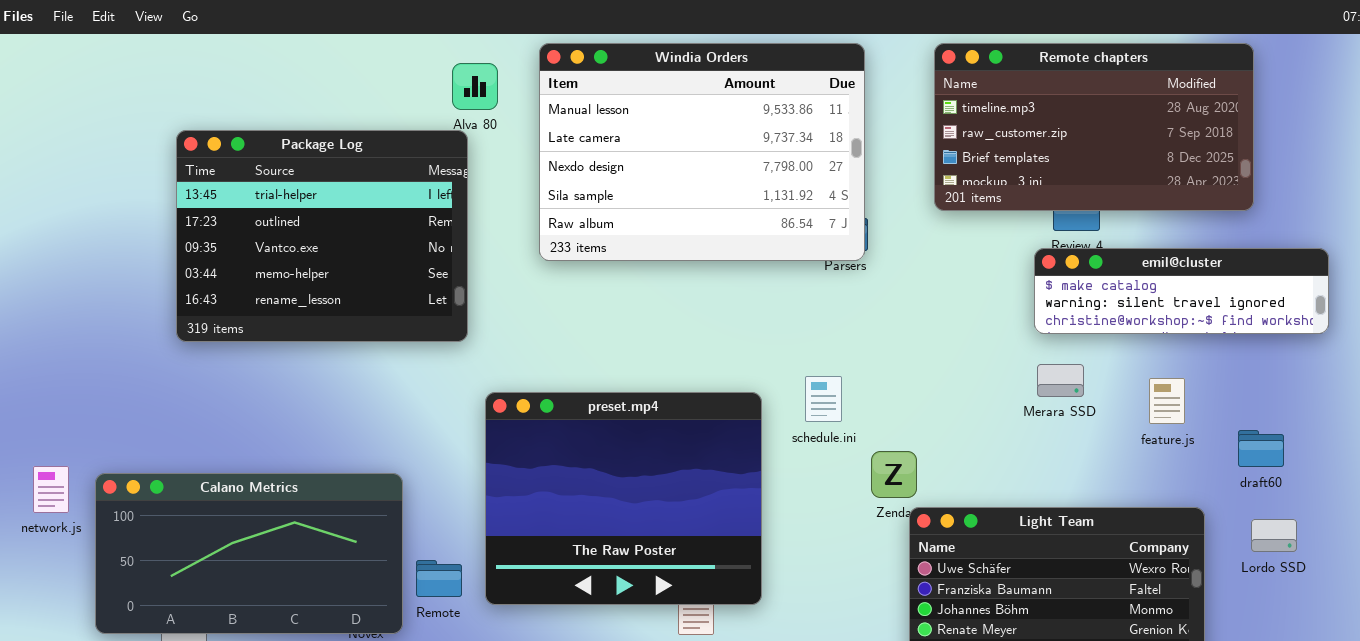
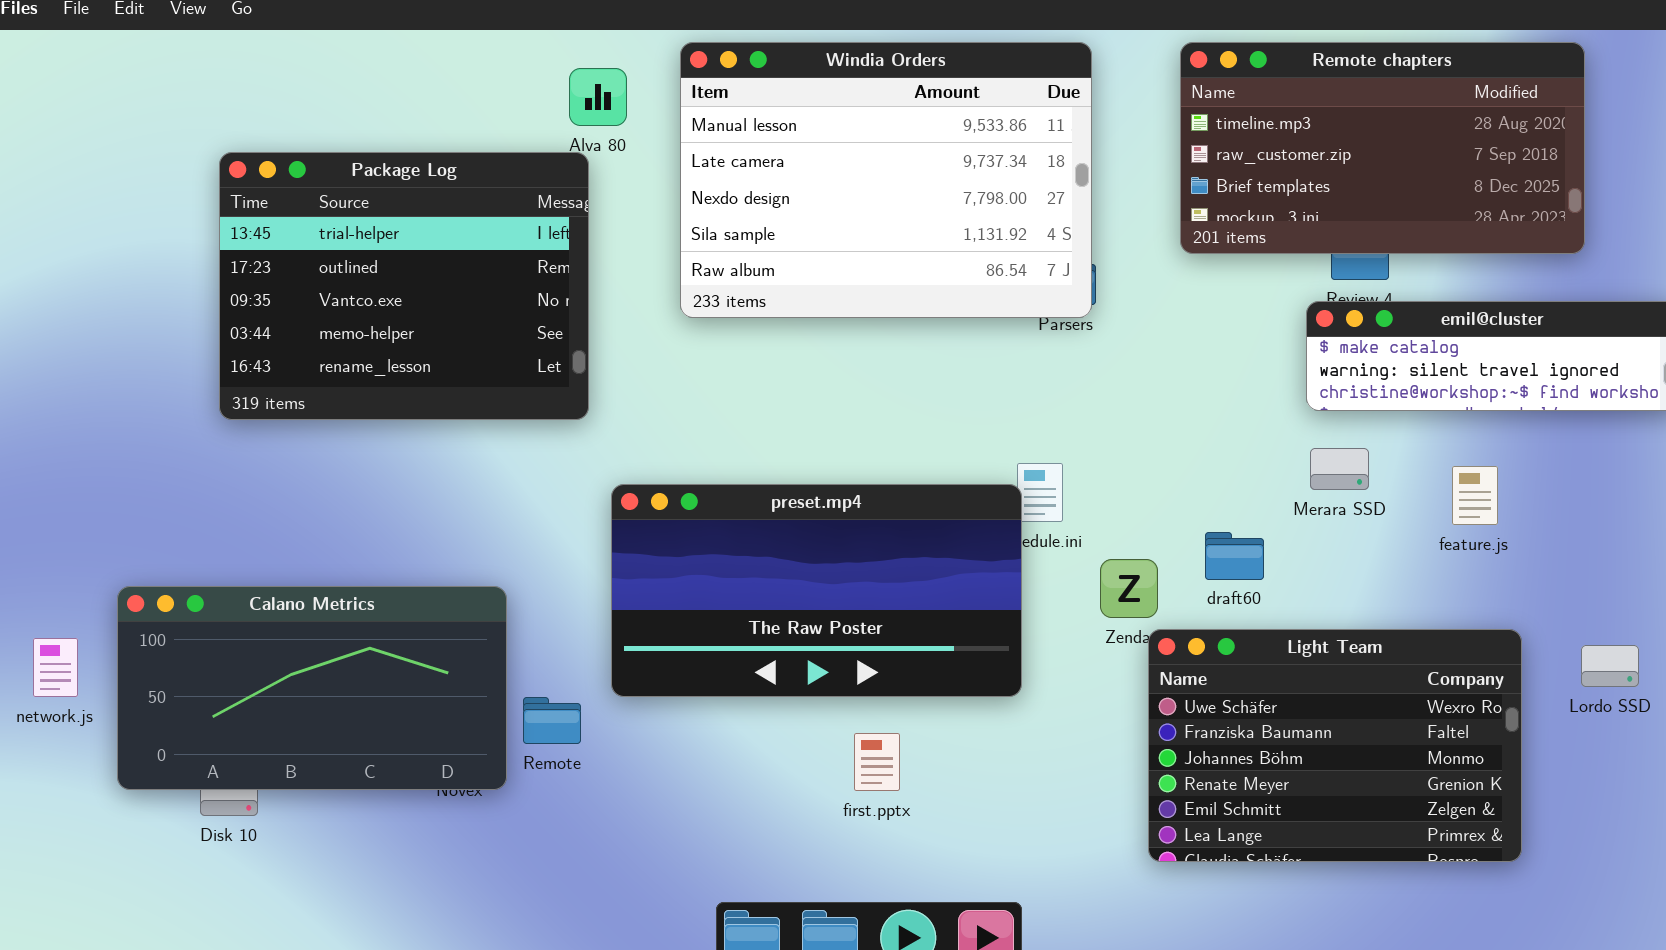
preset.mp4: [485,392,762,605] -> [611,484,1022,697], resized
draft60: [1238,430,1284,467] -> [1205,532,1264,580], moved
network.js: [33,466,69,513] -> [33,638,78,697], moved

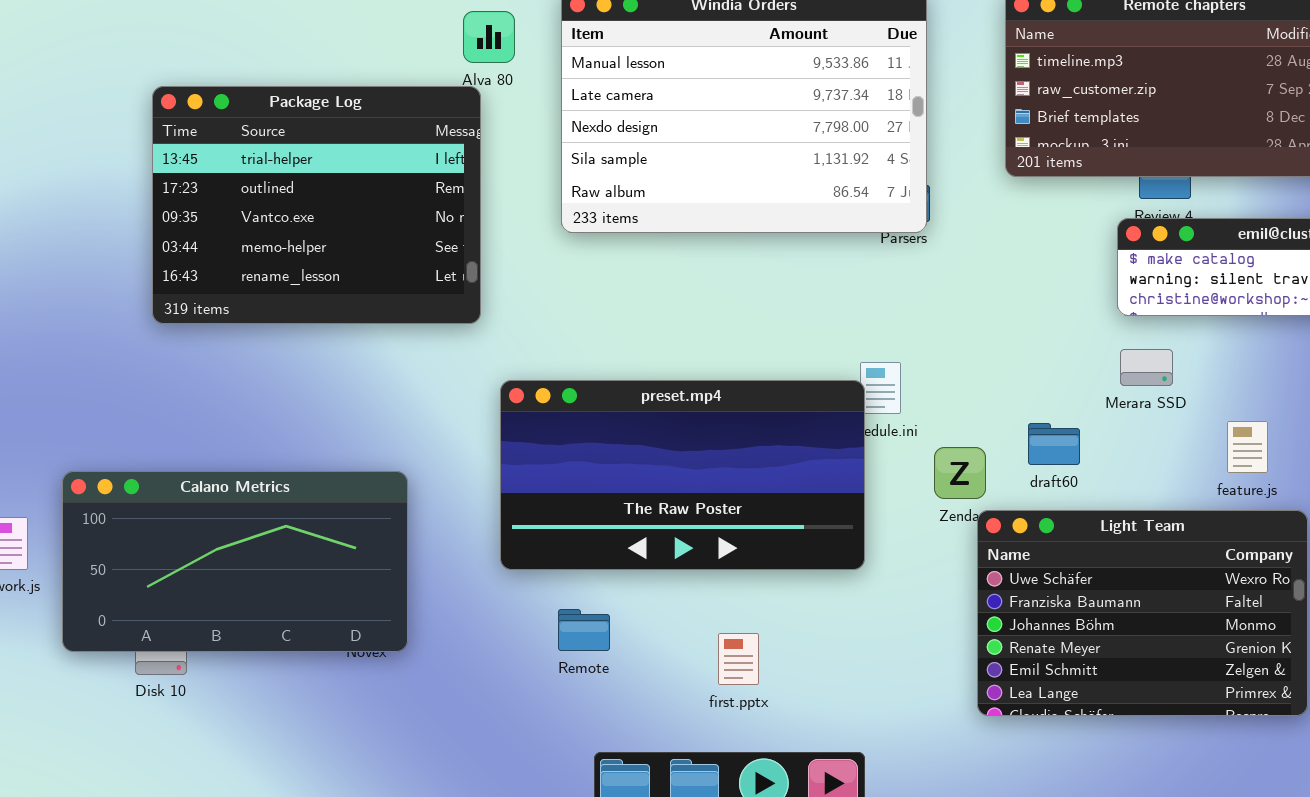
feature.js: [1452,466,1498,525] -> [1227,421,1268,473], moved
Remote: [523,697,581,744] -> [558,609,610,651], moved
first.pptx: [854,733,900,791] -> [718,633,759,685], moved

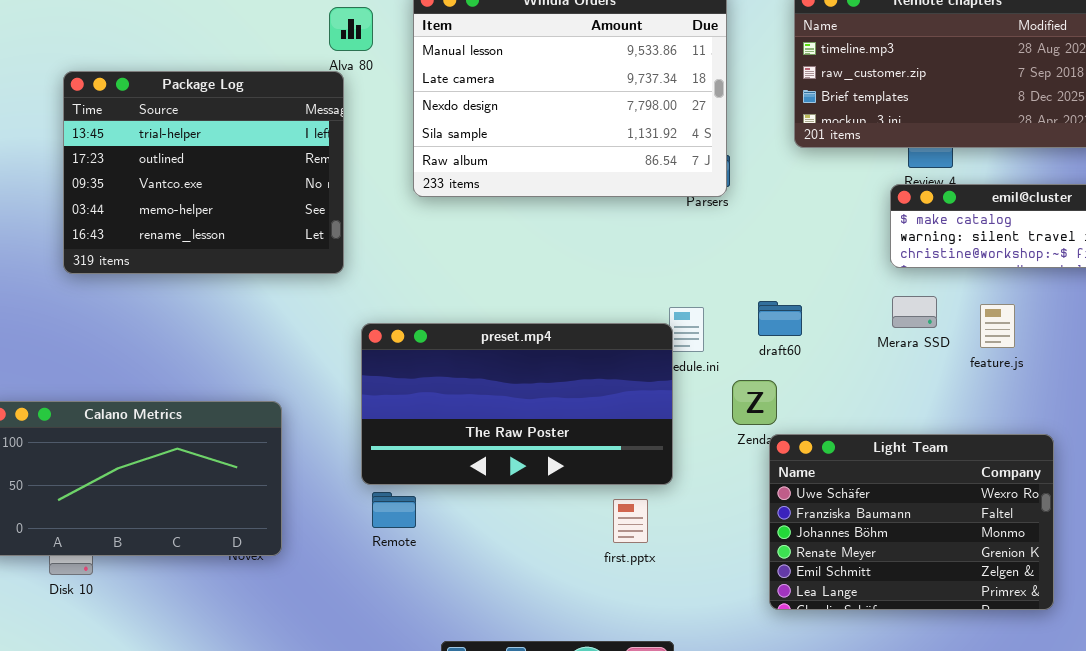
feature.js: [1227,421,1268,473] -> [980,304,1015,348], moved
draft60: [1028,423,1080,465] -> [758,301,802,336], moved
Remote: [558,609,610,651] -> [372,492,416,528], moved
first.pptx: [718,633,759,685] -> [613,499,648,543], moved

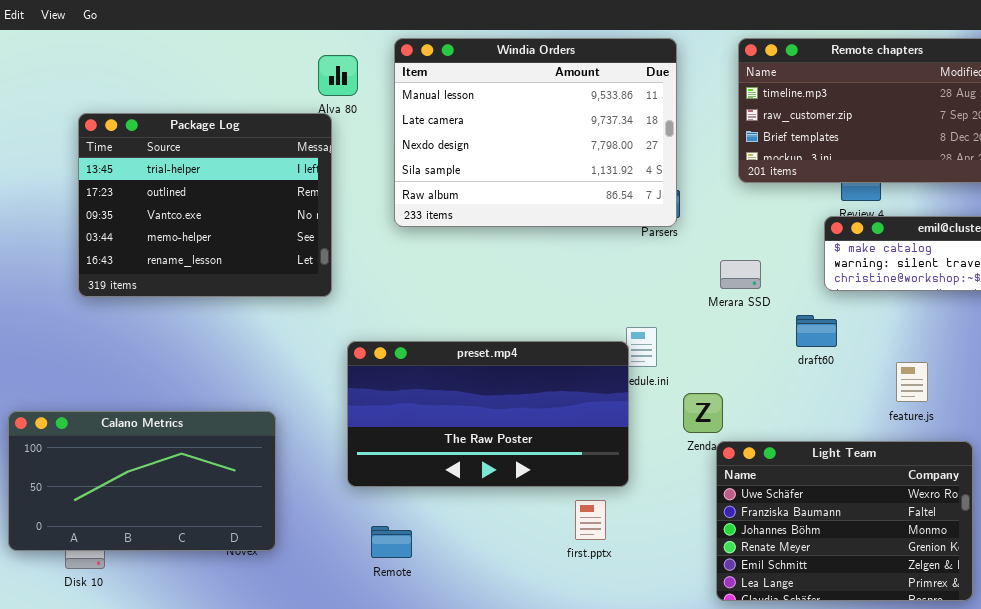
Merara SSD: [892,296,937,328] -> [720,260,761,289], moved
draft60: [758,301,802,336] -> [796,315,837,347], moved
feature.js: [980,304,1015,348] -> [896,362,928,402], moved
Remote: [372,492,416,528] -> [371,526,412,558], moved

